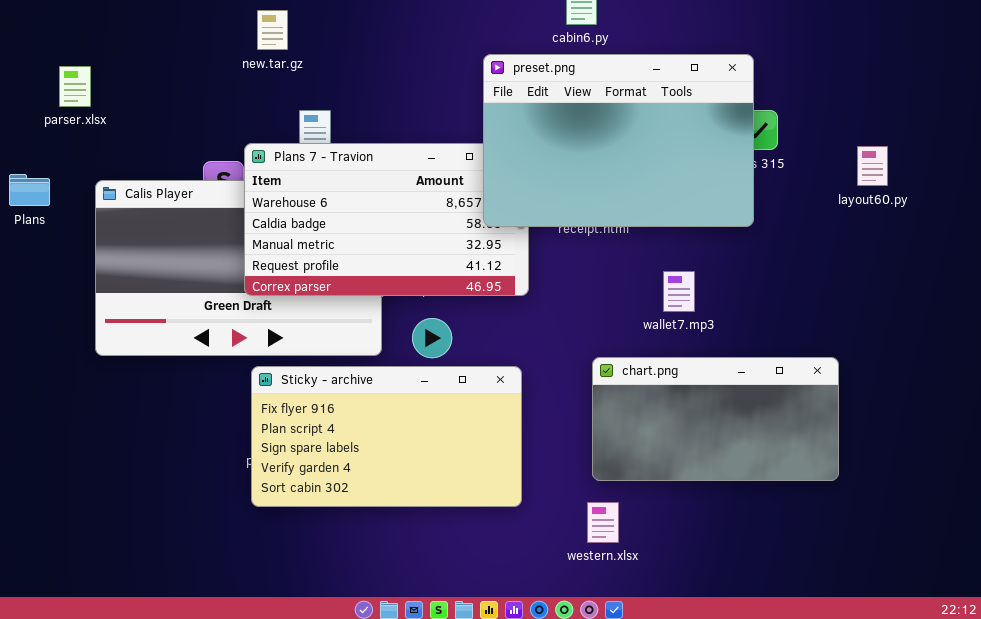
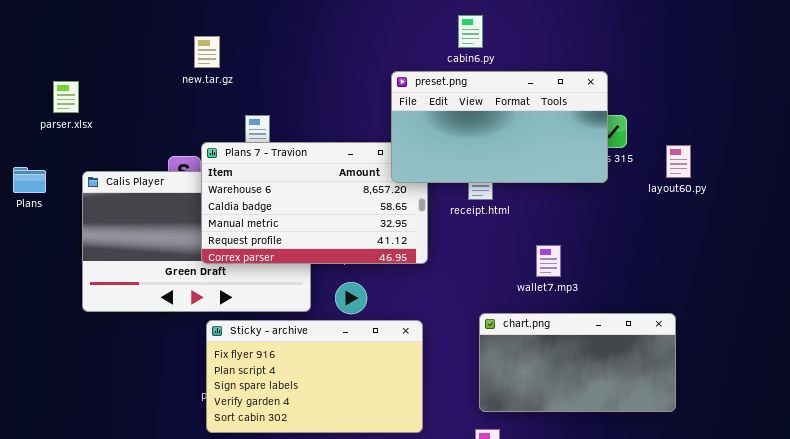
new.tar.gz: [257,10,288,50] -> [194,36,220,68], moved
preset.png: [483,54,754,227] -> [391,71,608,183], resized
layout60.py: [857,146,888,186] -> [666,145,691,178], moved

